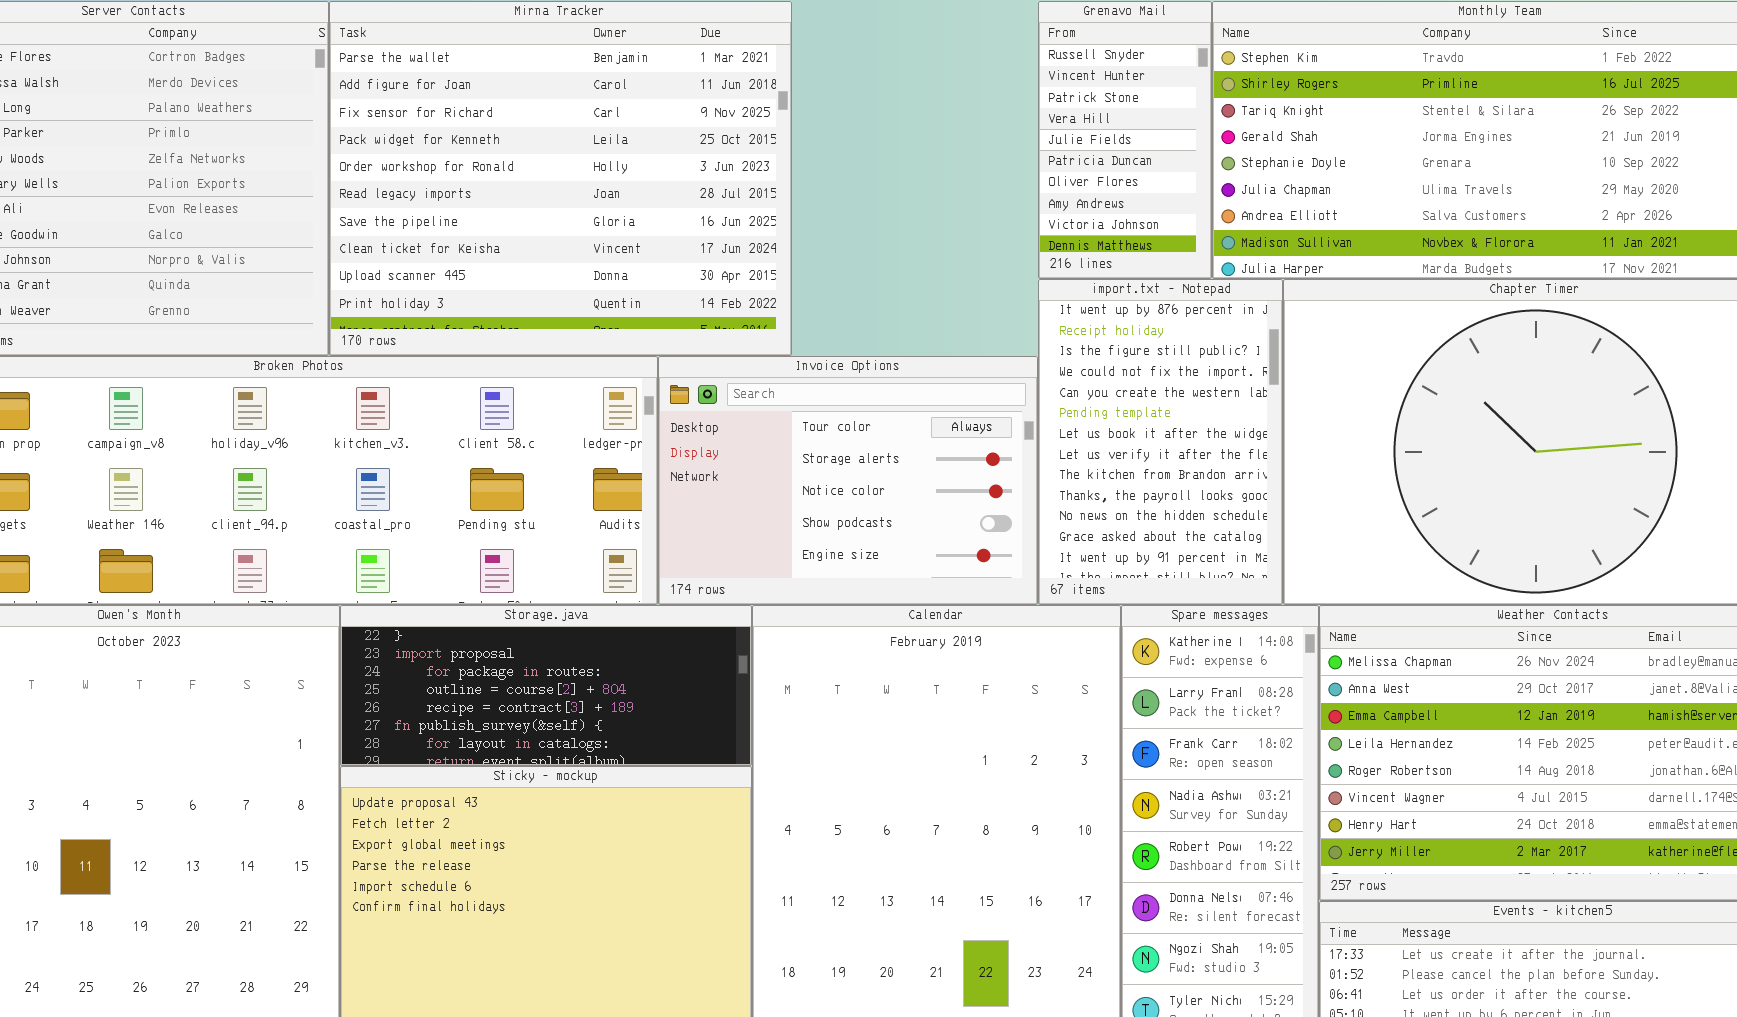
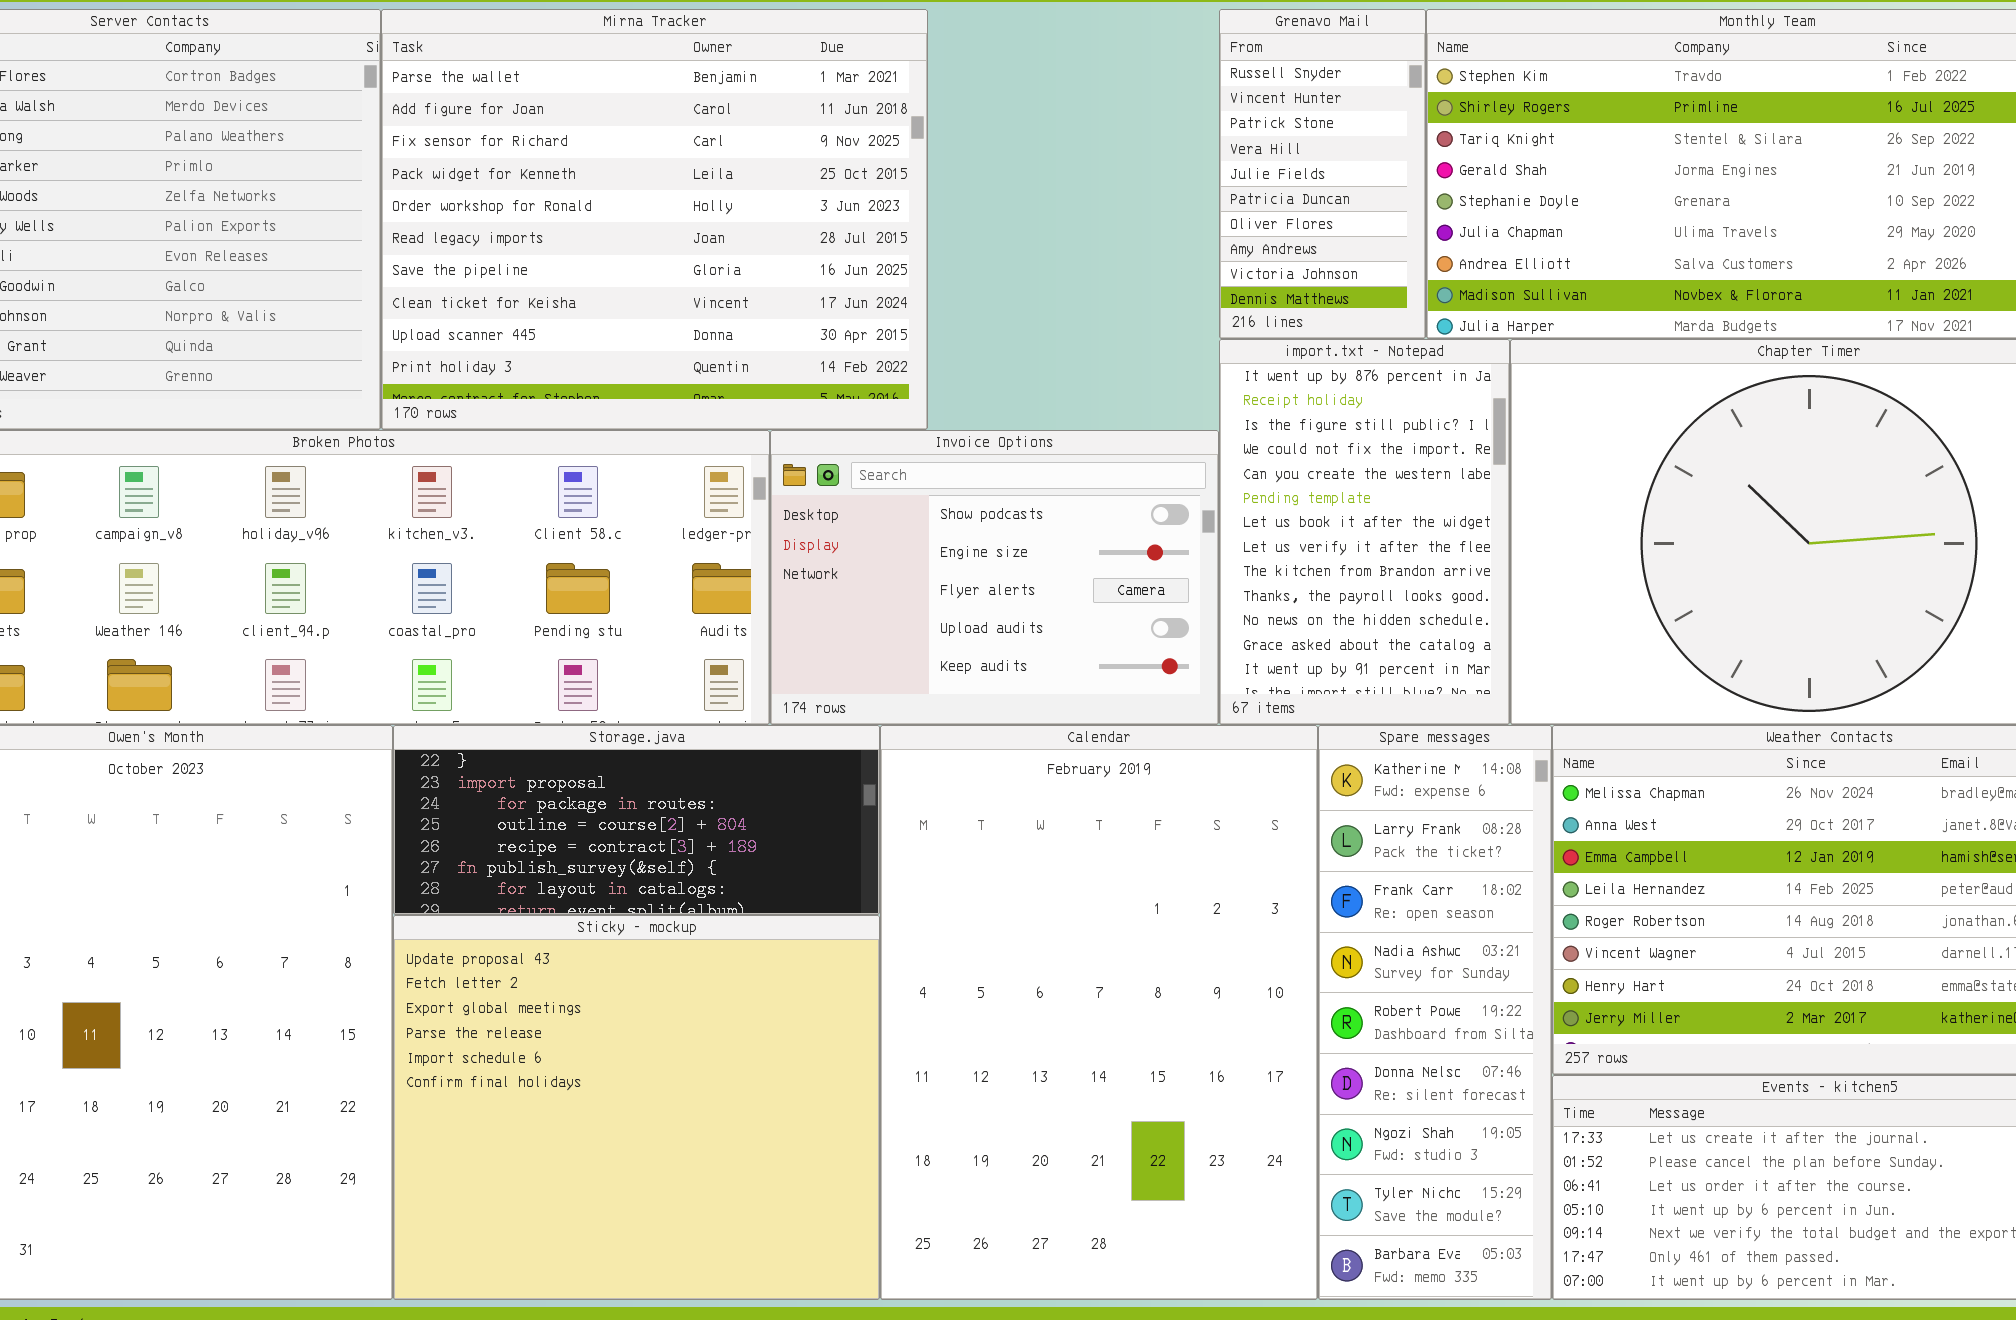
Invoice Options: [658,356,1038,605] -> [770,430,1219,725], scrolled down 3 rows

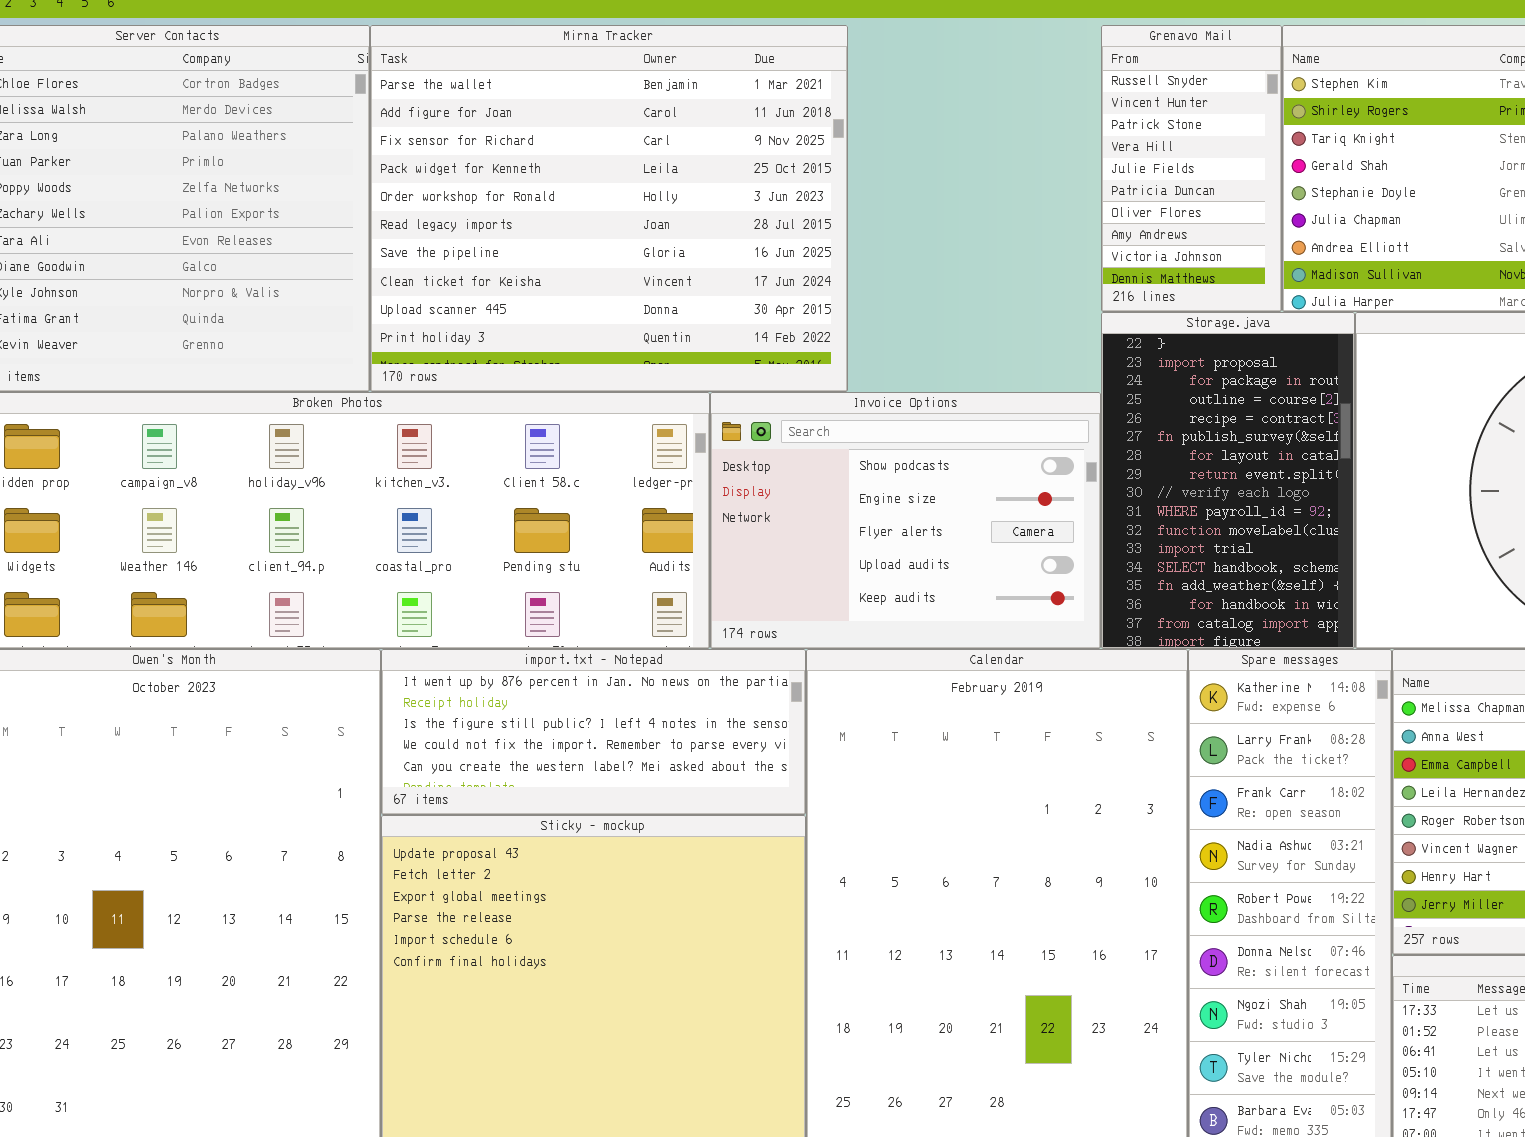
import.txt - Notepad: [1219,339,1510,725] -> [381,649,806,815], moved, resized
Storage.java: [393,725,880,915] -> [1101,312,1355,649], moved, resized

